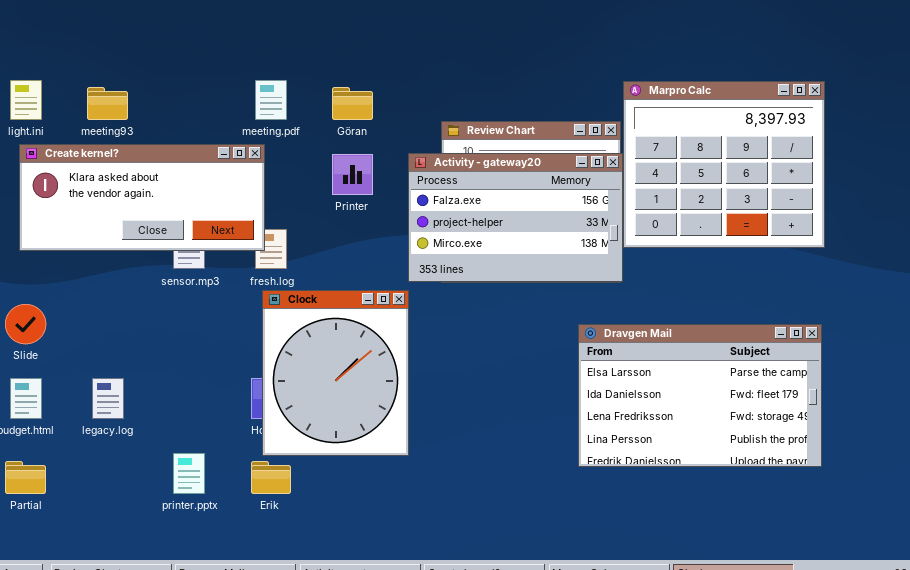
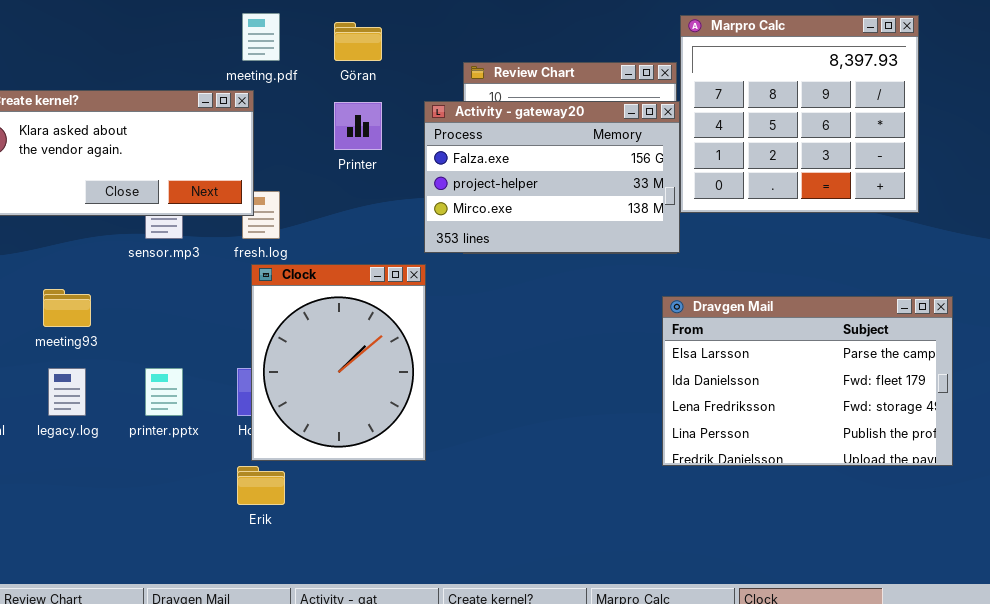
meeting93: [87,87,128,120] -> [43,289,91,327], moved
Dravgen Mail: [578,324,822,467] -> [662,296,953,466], moved
printer.pptx: [173,453,205,494] -> [145,368,183,416], moved

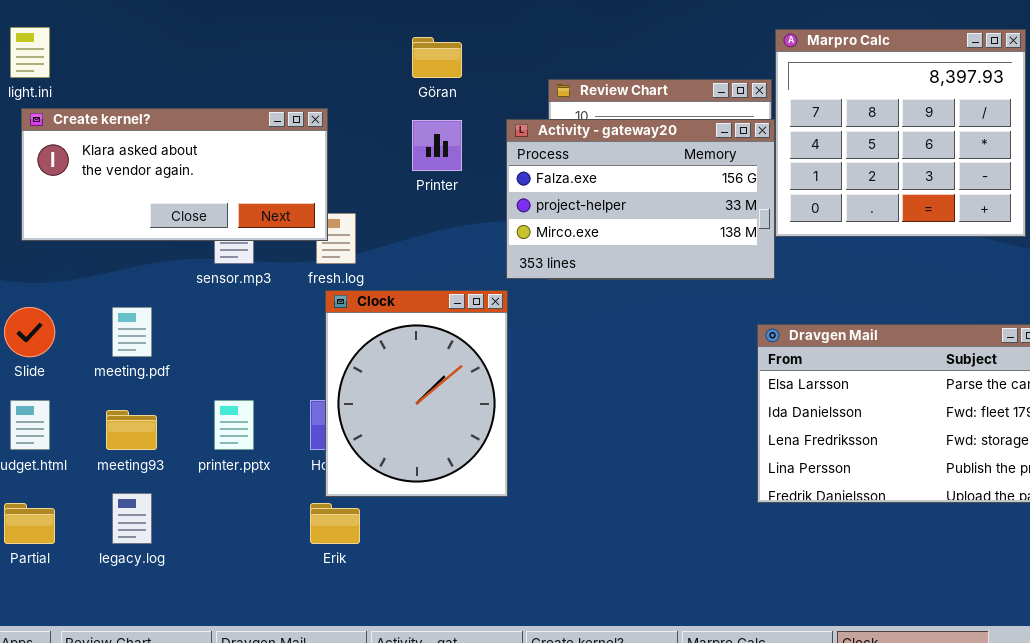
meeting.pdf: [242,13,280,61] -> [112,307,152,357], moved
meeting93: [43,289,91,327] -> [106,410,157,450], moved
legacy.log: [48,368,86,416] -> [112,493,152,544], moved

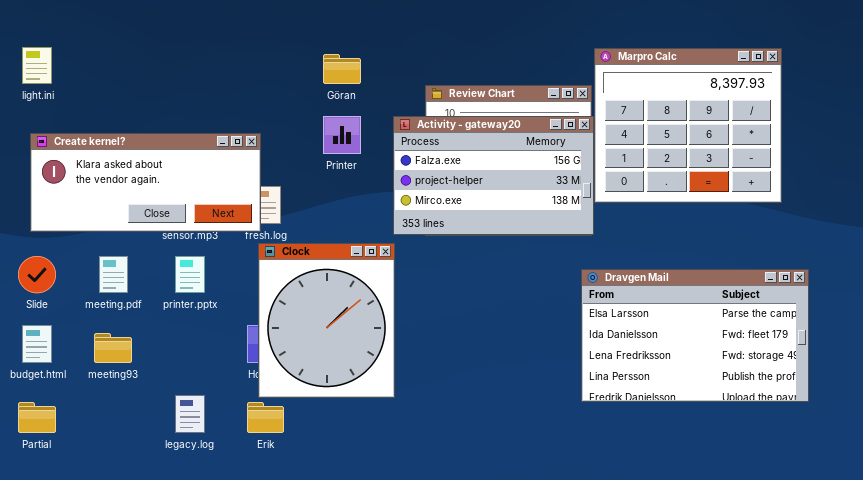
Create kernel?: [21,108,328,241] -> [30,133,261,232], moved
printer.pptx: [214,400,254,450] -> [175,256,205,293], moved
legacy.log: [112,493,152,544] -> [175,395,205,433], moved

